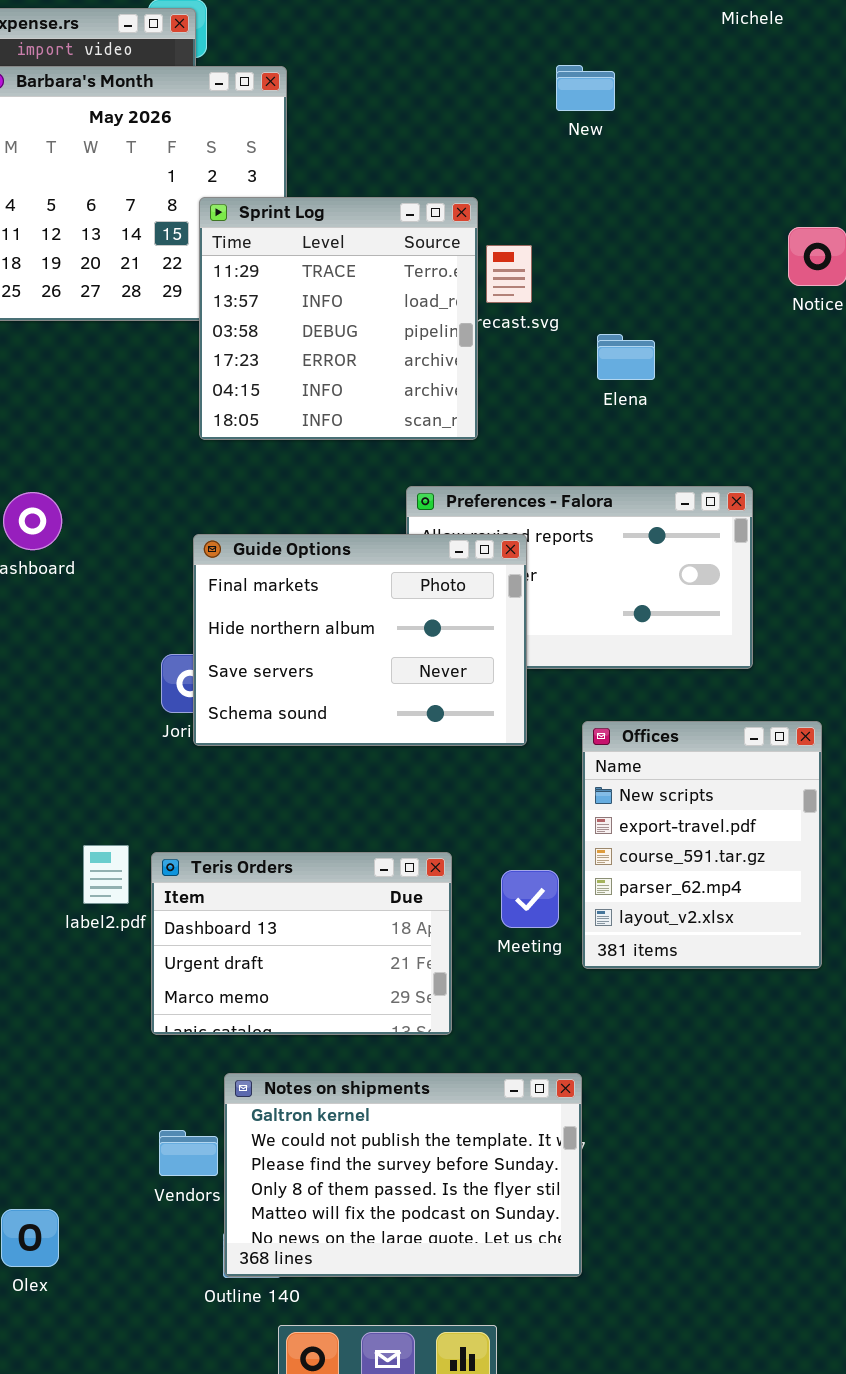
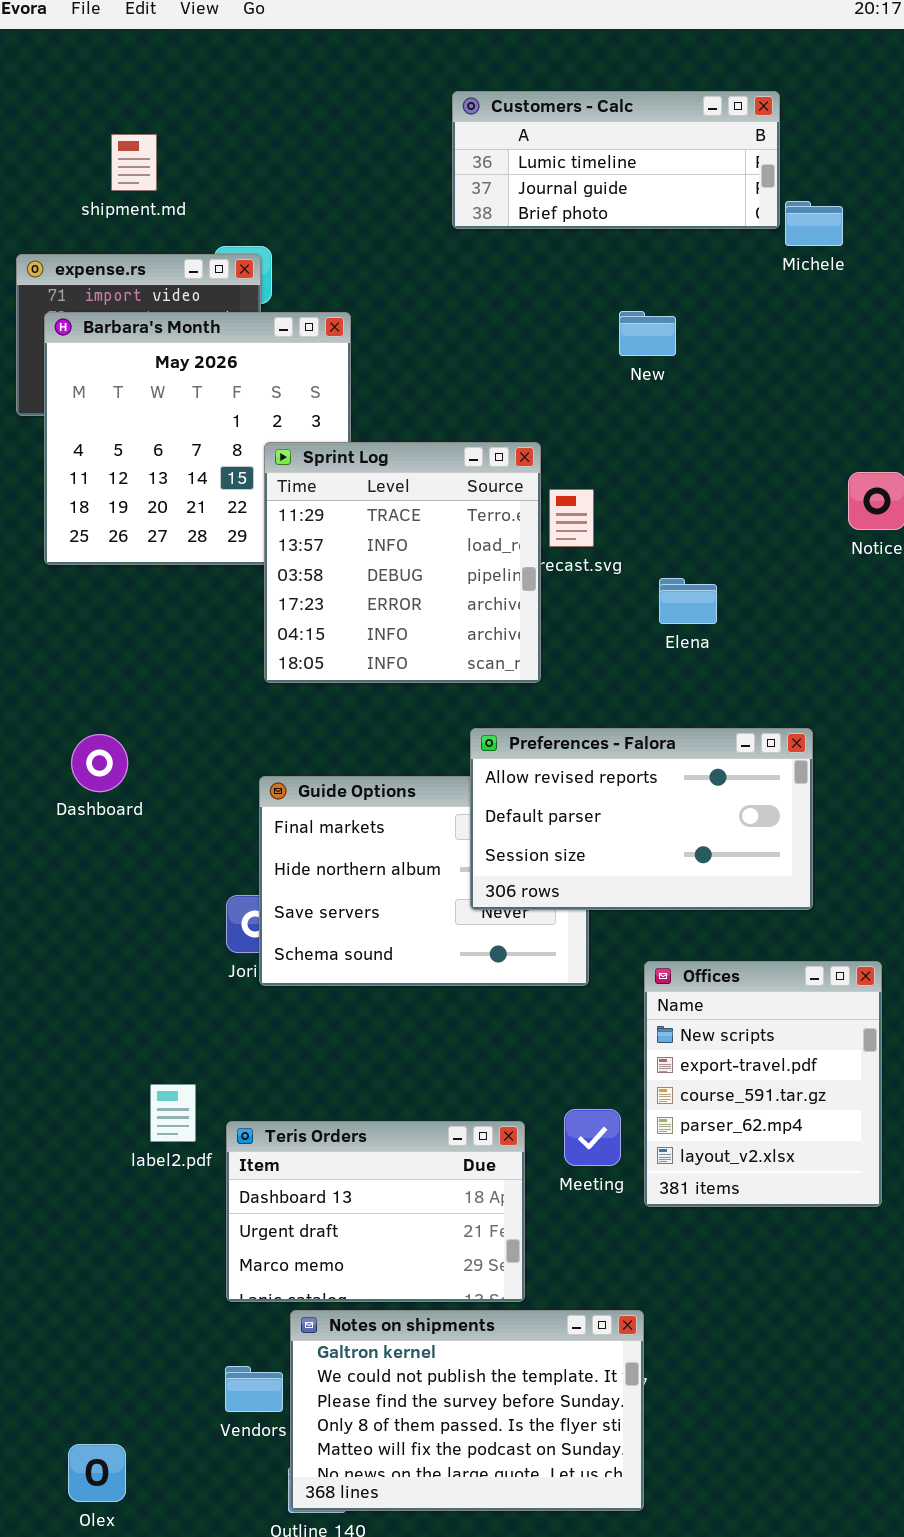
Preferences - Falora: [406,486,753,669] -> [470,728,813,910], raised
Teris Orders: [151,852,452,1035] -> [226,1121,525,1302], moved

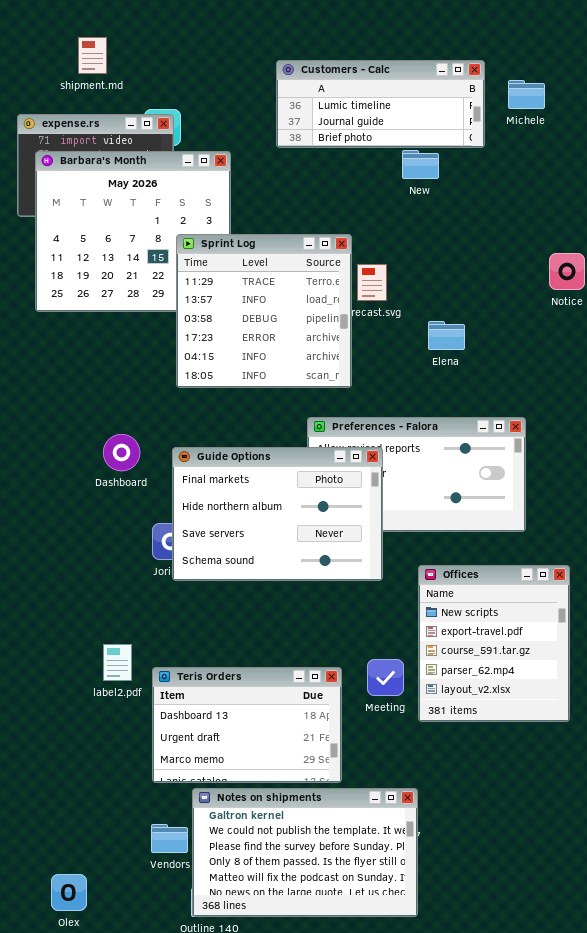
Customers - Calc: [452,91,780,229] -> [276,60,485,148], moved
Dashboard: [71,734,128,792] -> [103,434,140,471], moved
Guide Options: [259,776,589,986] -> [172,447,383,581], raised

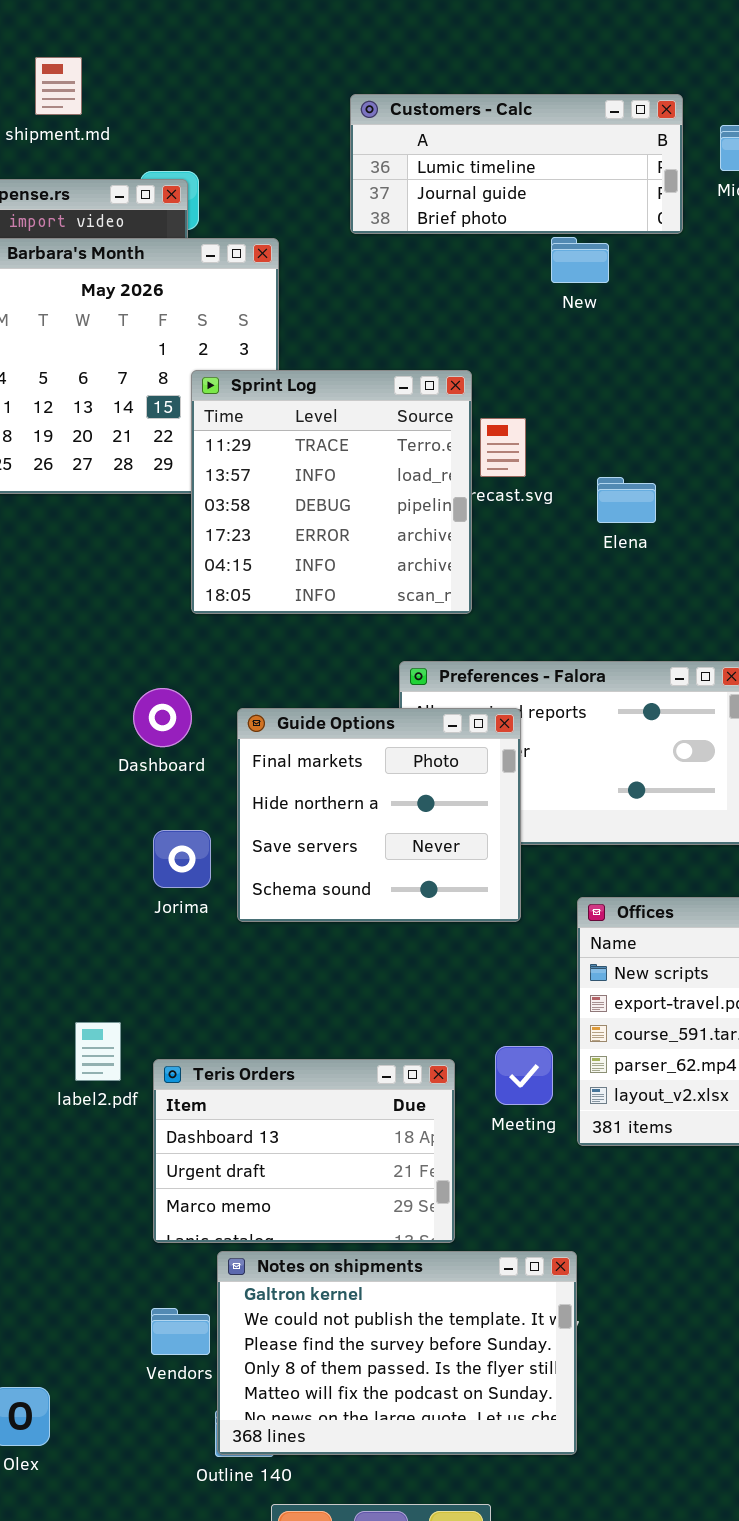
Elena: [428,321,465,350] -> [597,477,656,523], moved
Dashboard: [103,434,140,471] -> [133,688,192,747], moved
Guide Options: [172,447,383,581] -> [237,708,521,922], resized

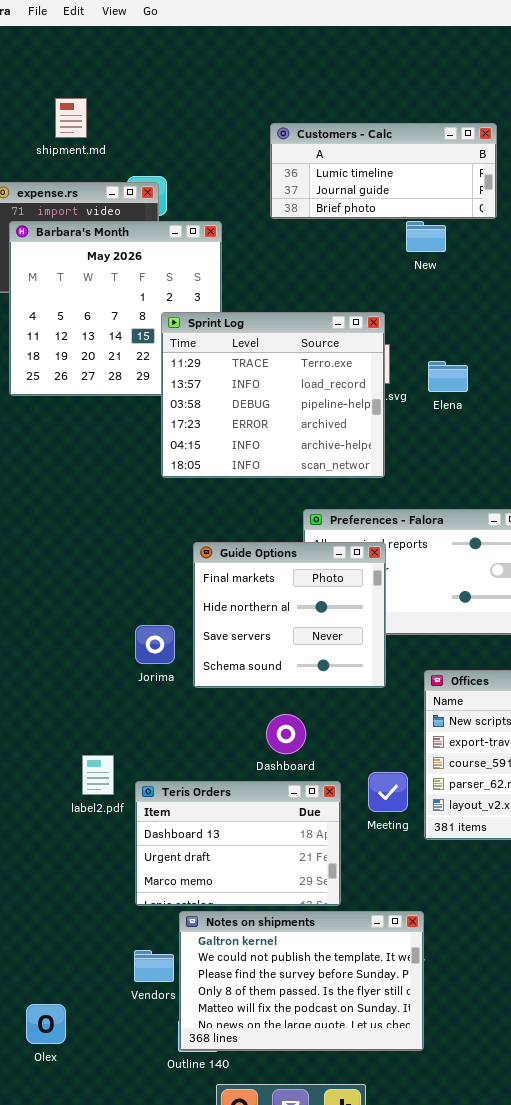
Sprint Log: [191,370,472,614] -> [161,312,385,478], resized
Elena: [597,477,656,523] -> [428,361,468,392], moved
Dashboard: [133,688,192,747] -> [266,714,306,754], moved

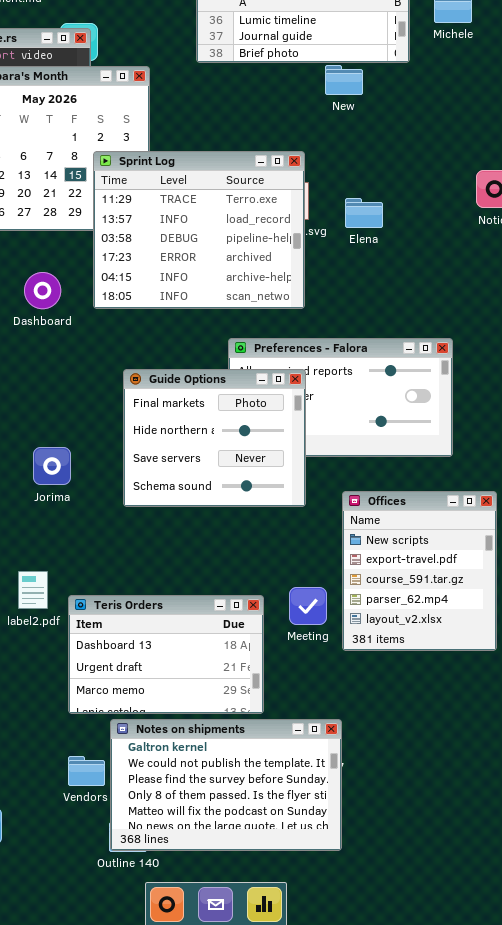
Jorima: [135,625,175,664] -> [33,447,71,485], moved
Dashboard: [266,714,306,754] -> [24,272,61,309], moved

